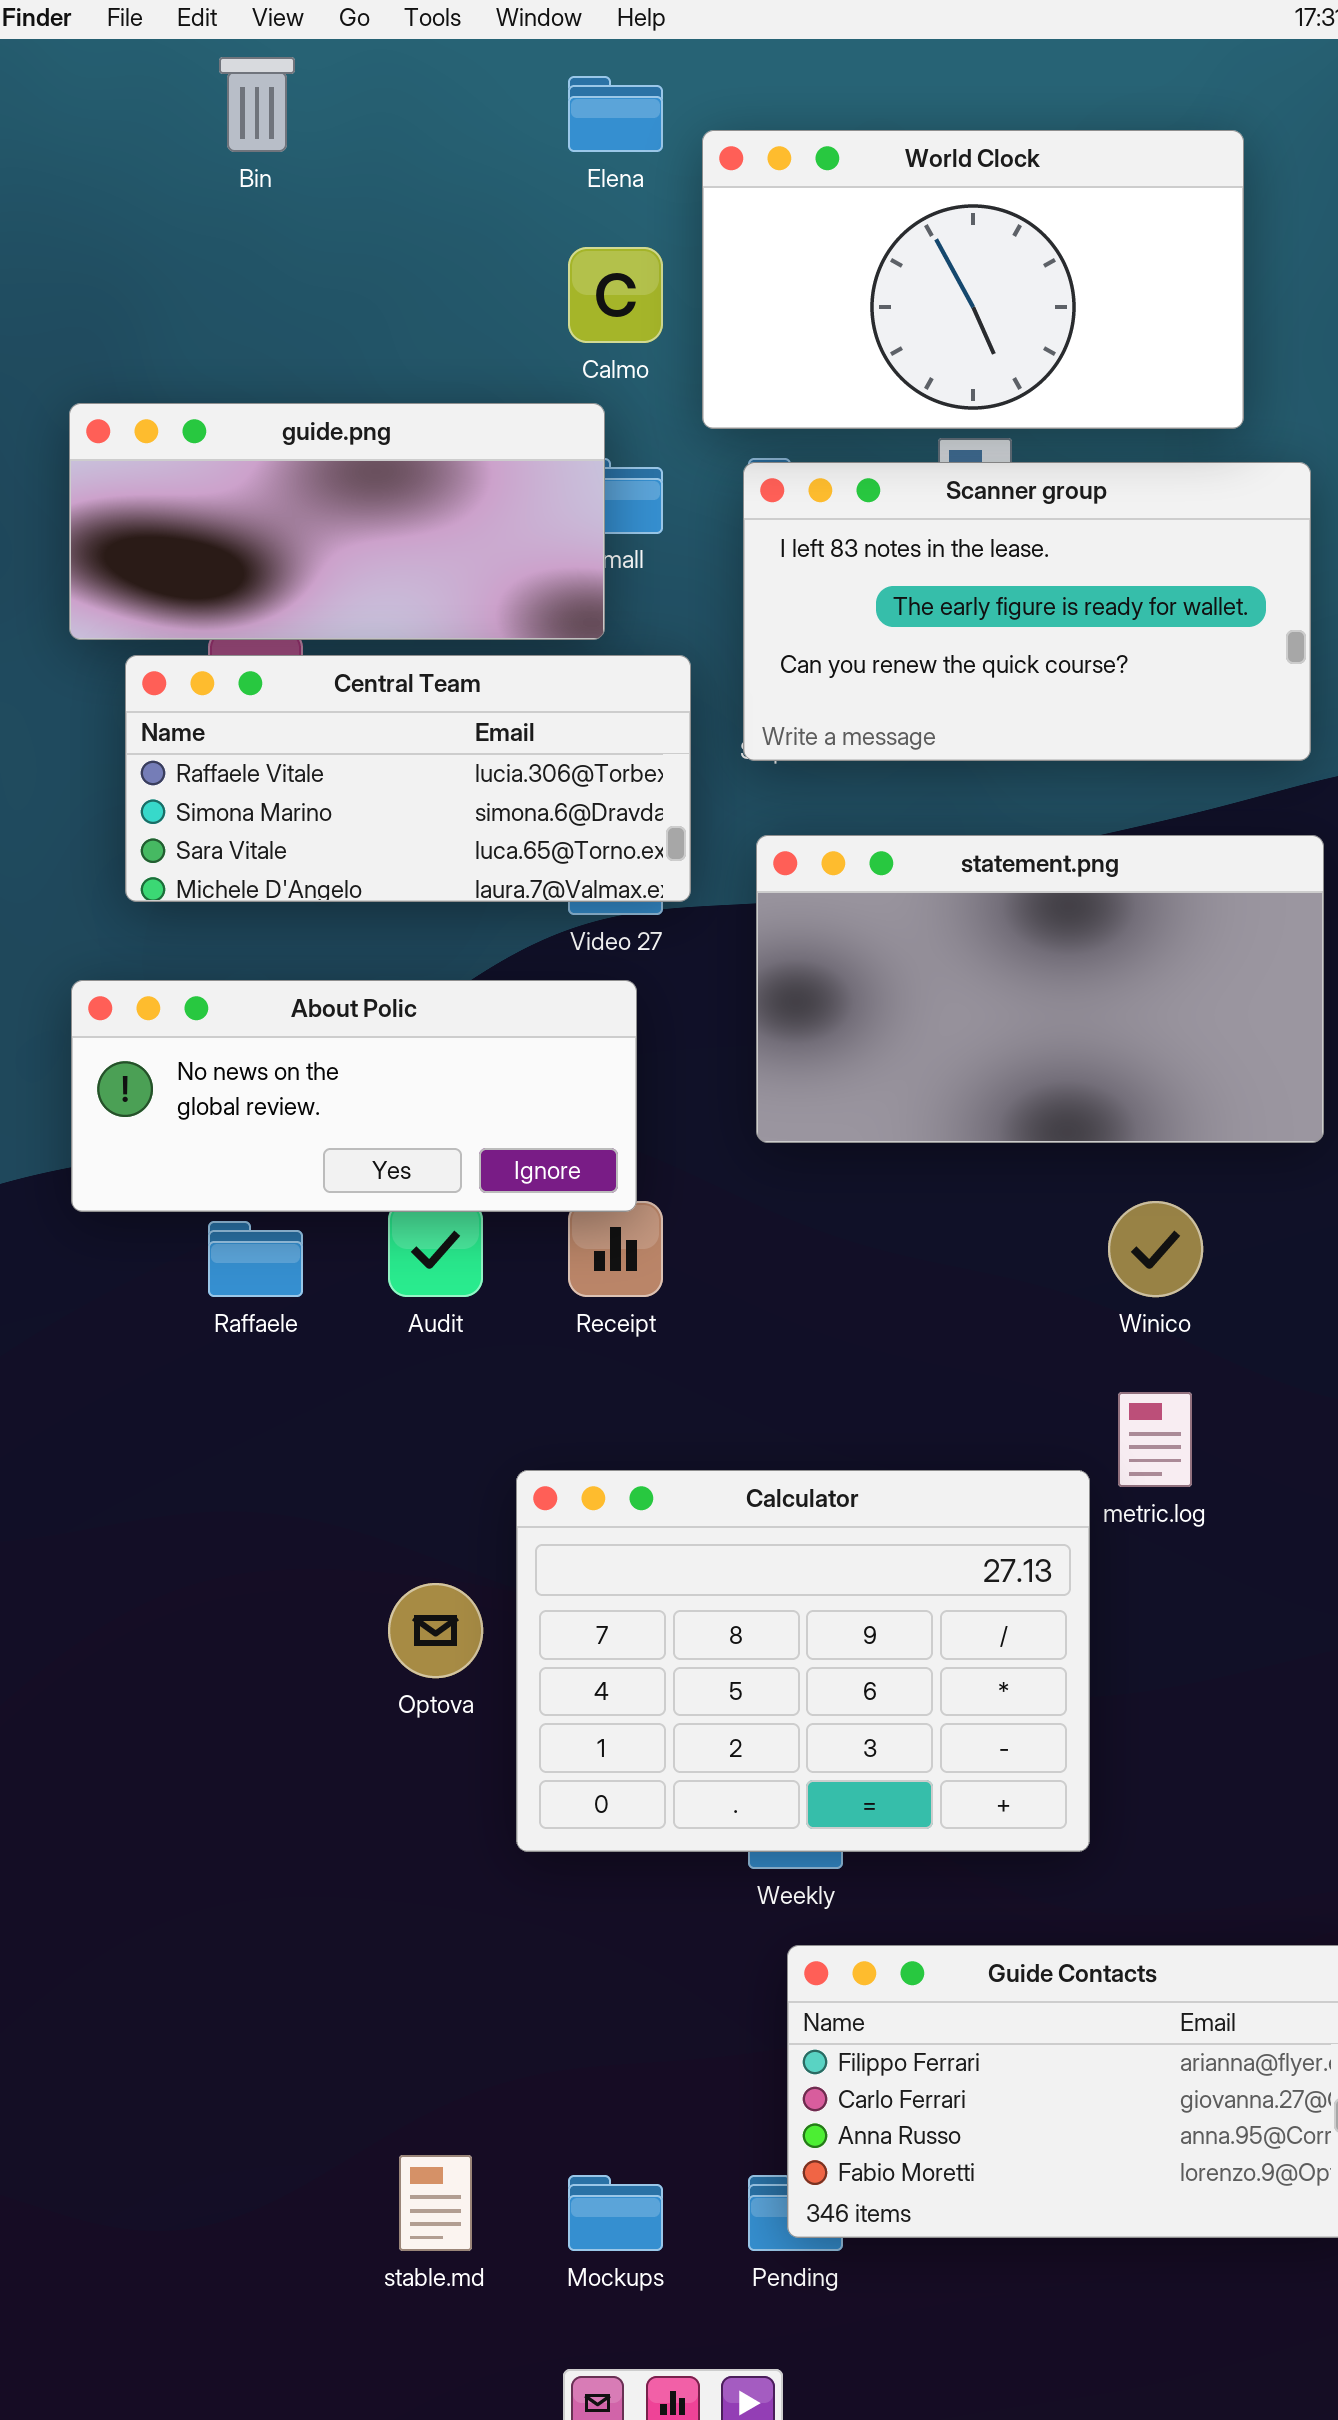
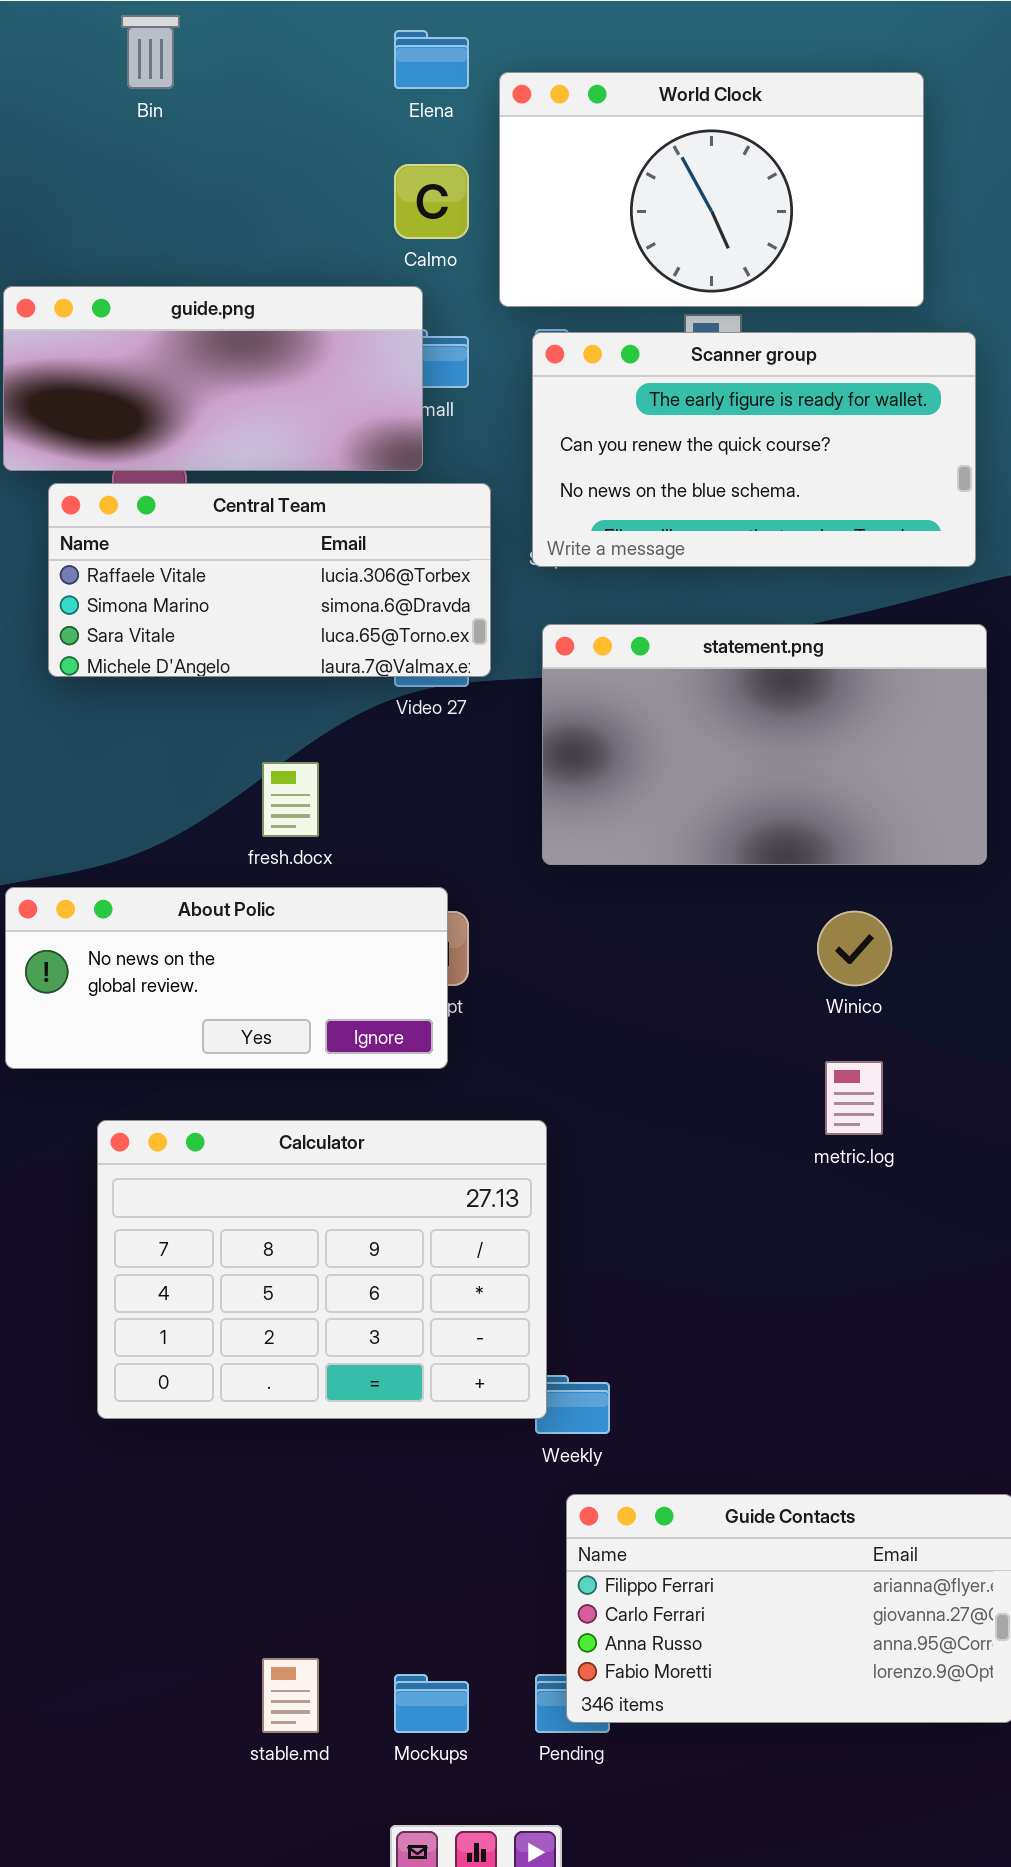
Scanner group: [743,462,1311,761] -> [532,332,976,567], scrolled down 1 row
About Polic: [71,980,637,1212] -> [5,887,448,1069], moved
Calculator: [516,1470,1090,1852] -> [97,1120,547,1419], moved

